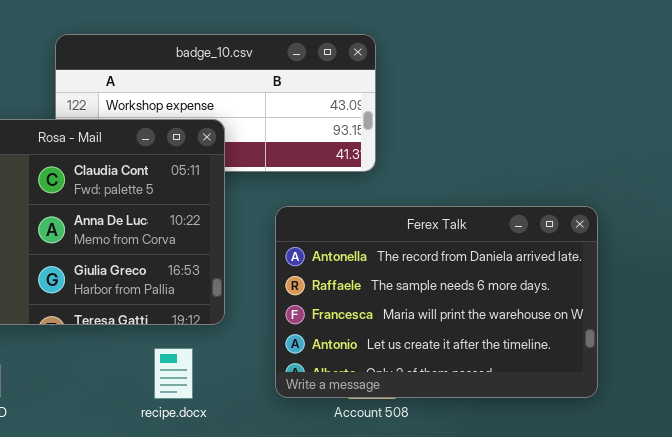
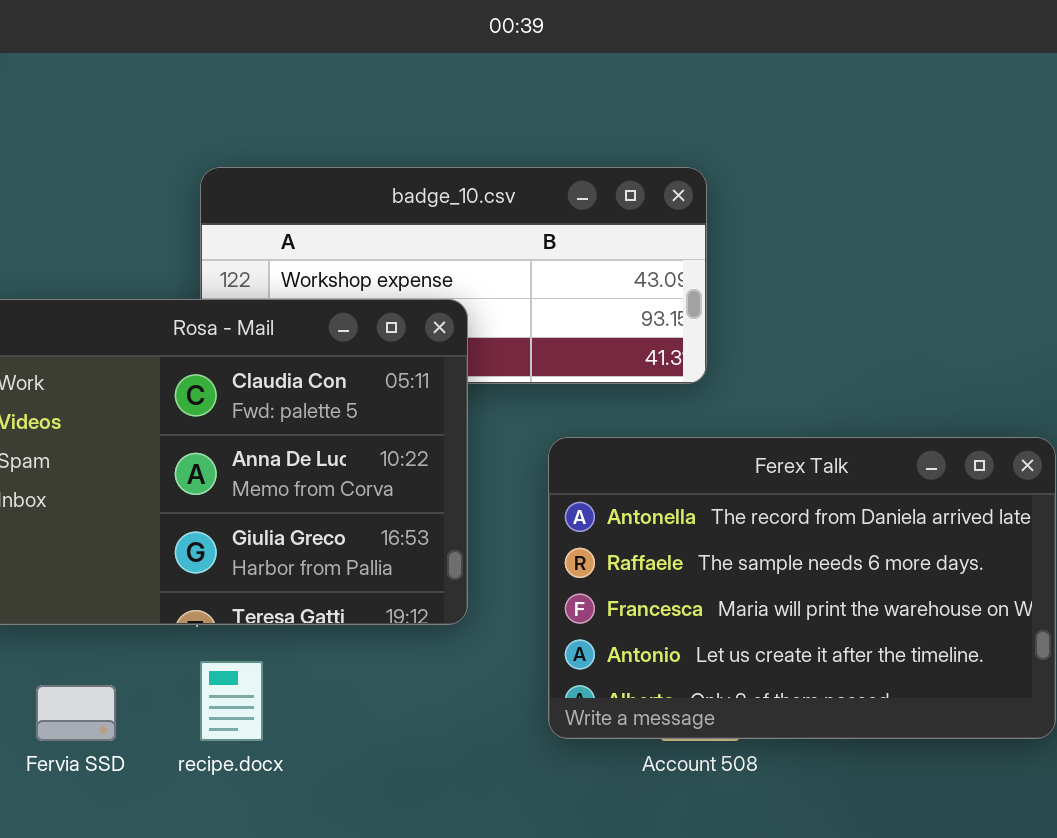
recipe.docx: [154,348,193,399] -> [200,661,263,741], moved

